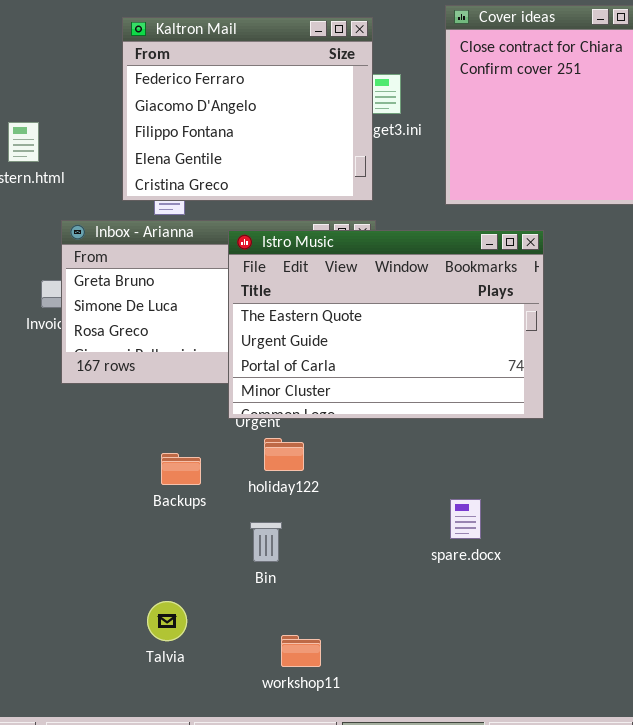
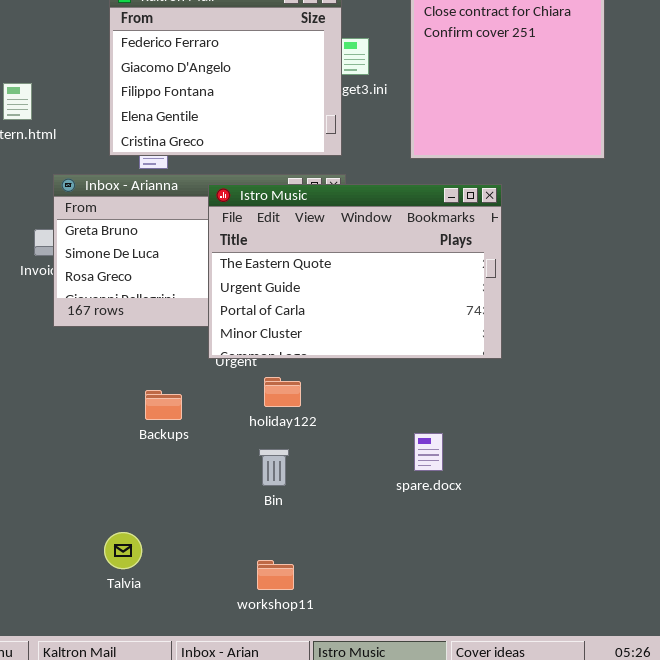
holiday122: [264,438,304,471] -> [264,377,301,407], moved
Bin: [250,522,282,562] -> [259,449,289,486], moved
Talvia: [147,601,187,641] -> [104,532,142,569], moved

